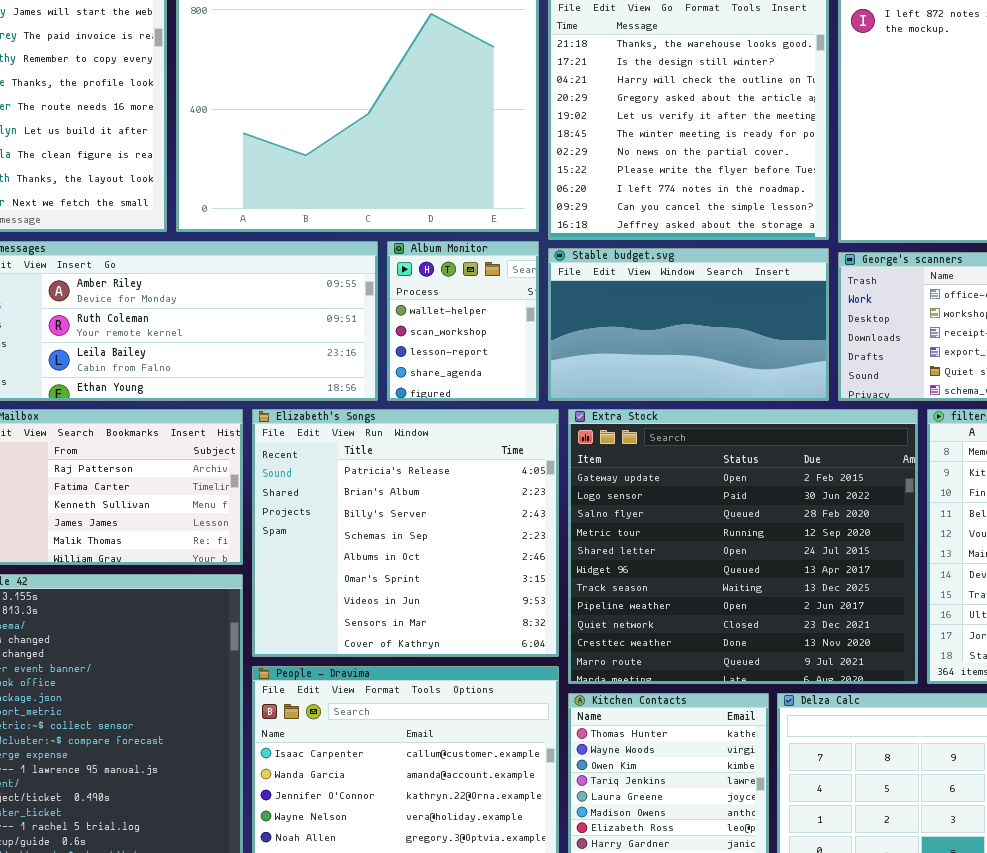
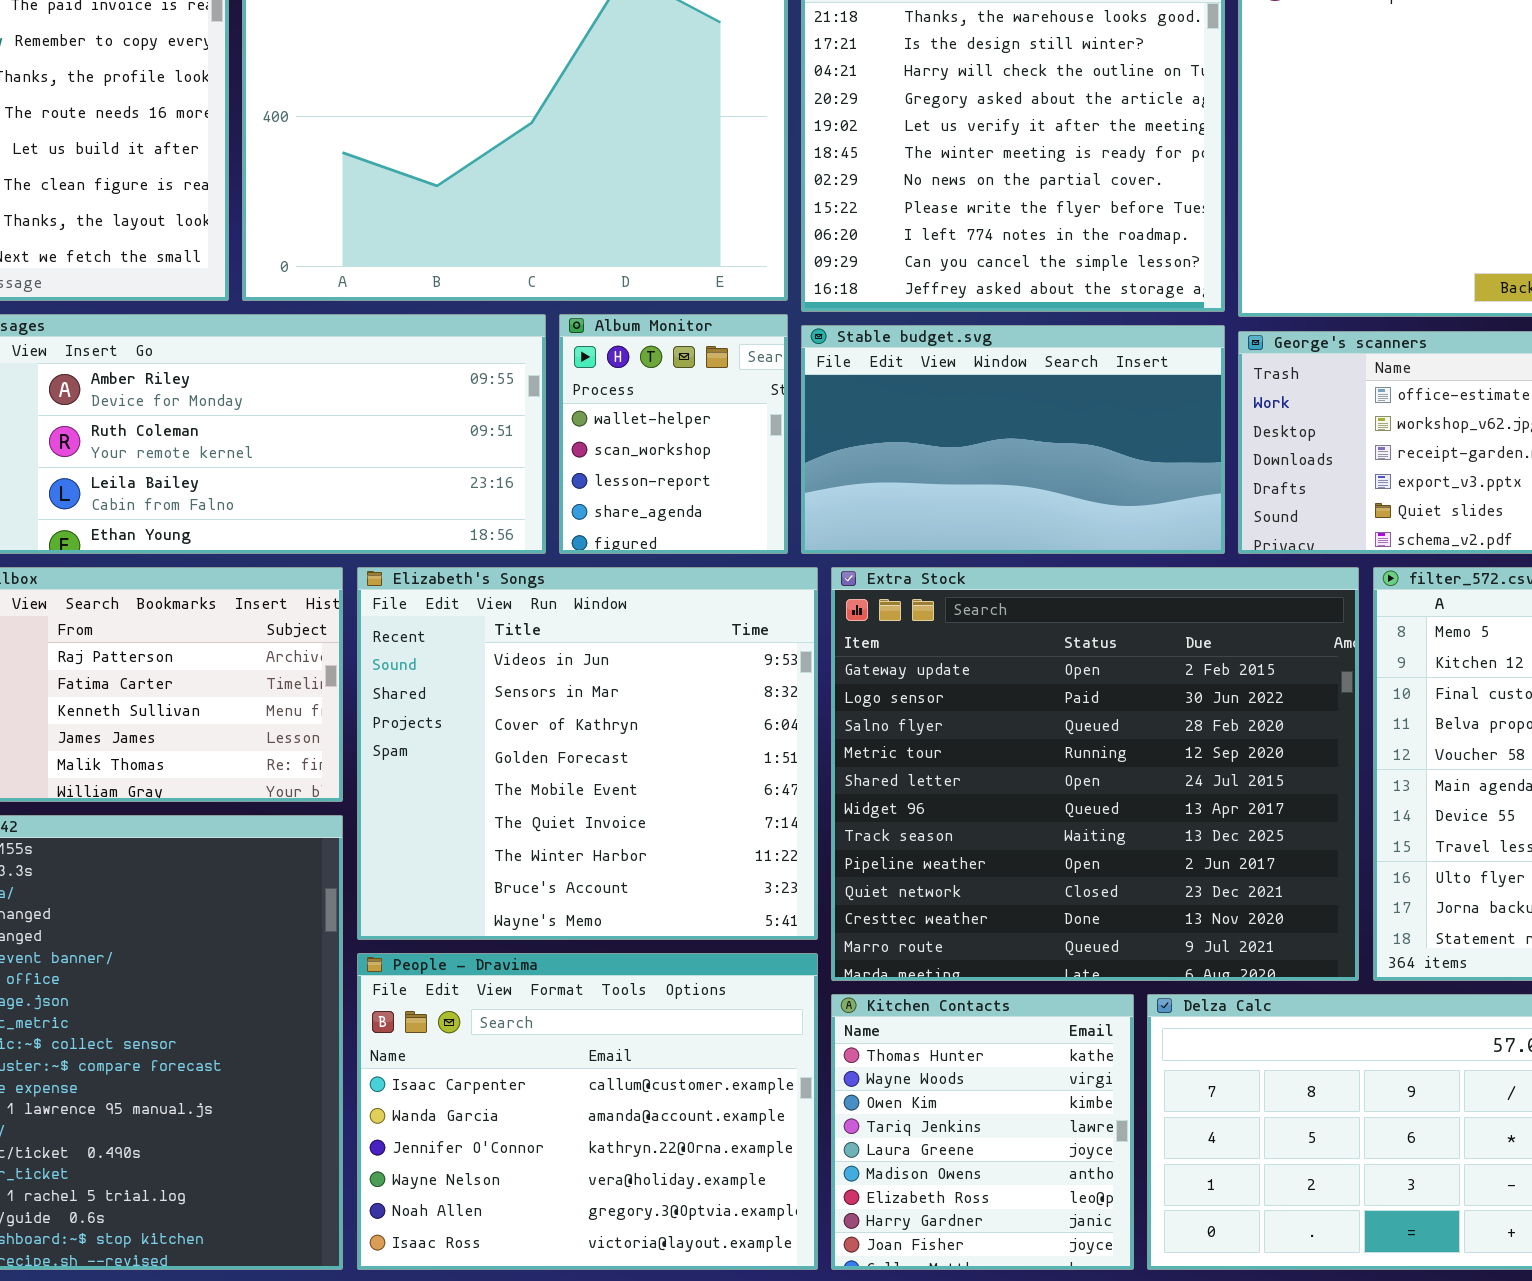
Elizabeth's Songs: [252,409,559,657] -> [357,567,818,940], scrolled down 6 rows

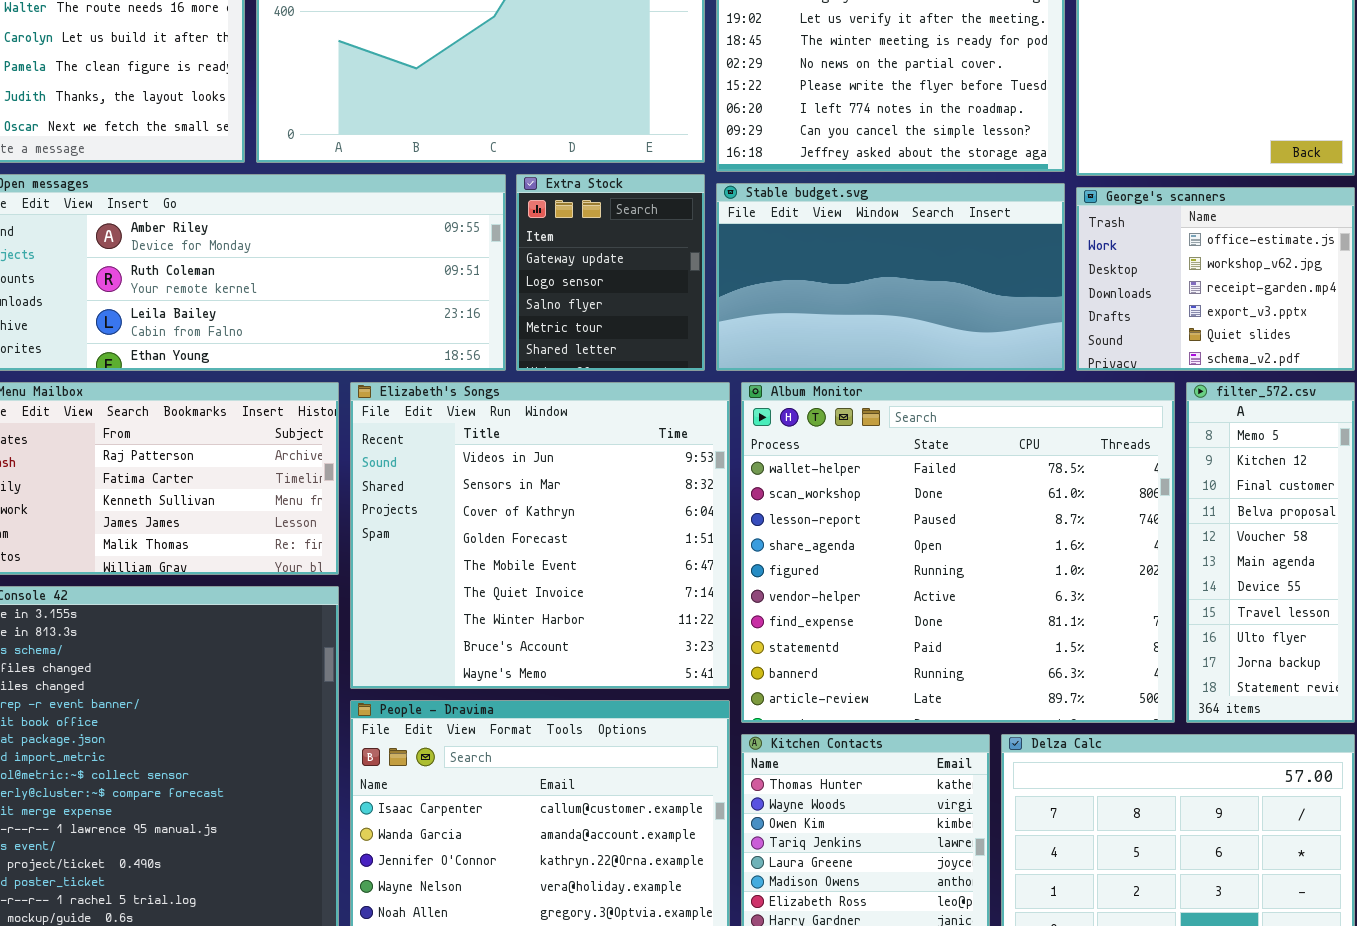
Album Monitor: [559,314,788,554] -> [741,382,1175,723], moved, resized
Extra Stock: [831,567,1359,981] -> [516,174,705,371], moved, resized

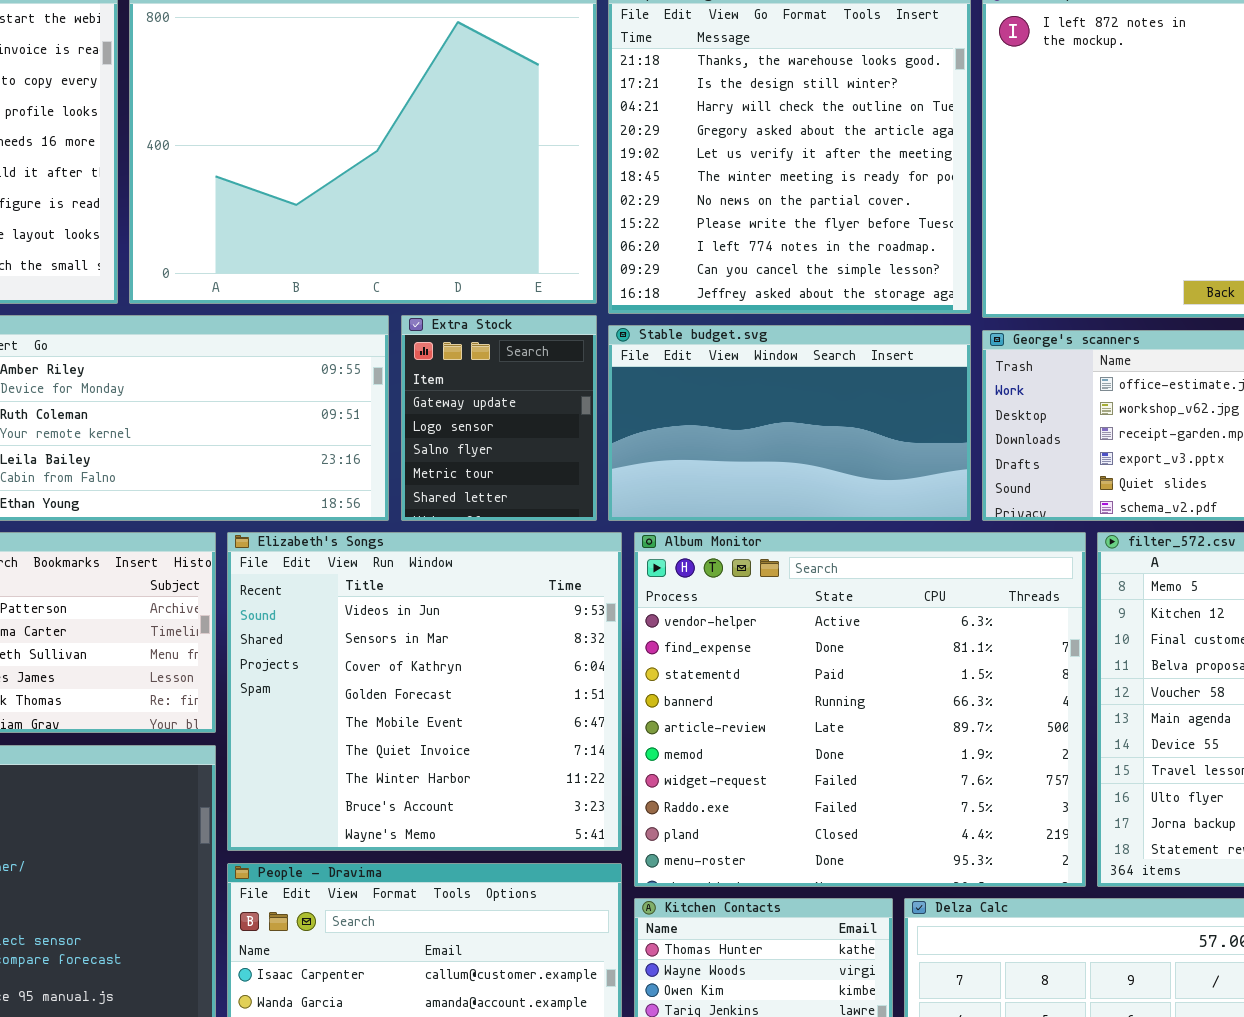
Album Monitor: [741,382,1175,723] -> [634,532,1086,887], scrolled down 5 rows

